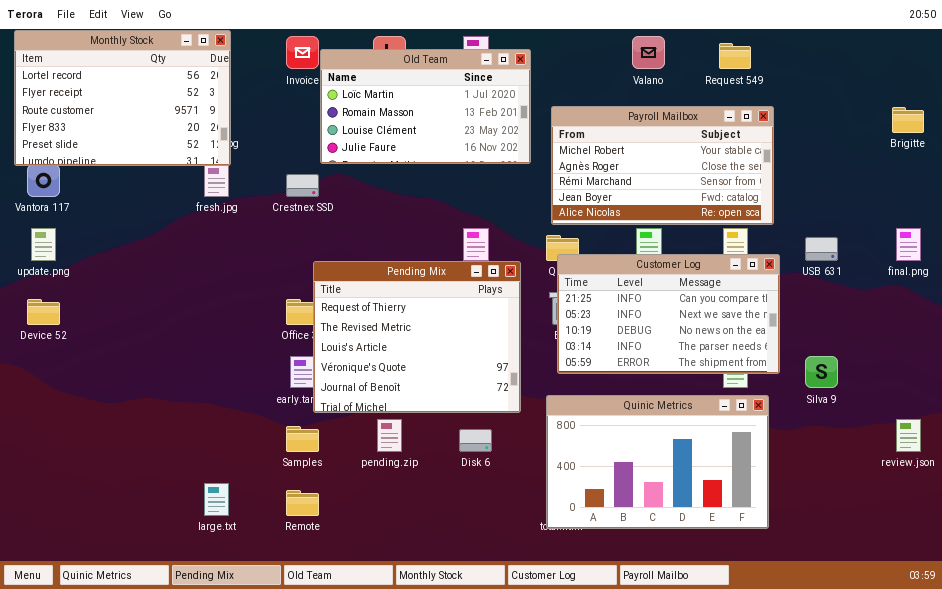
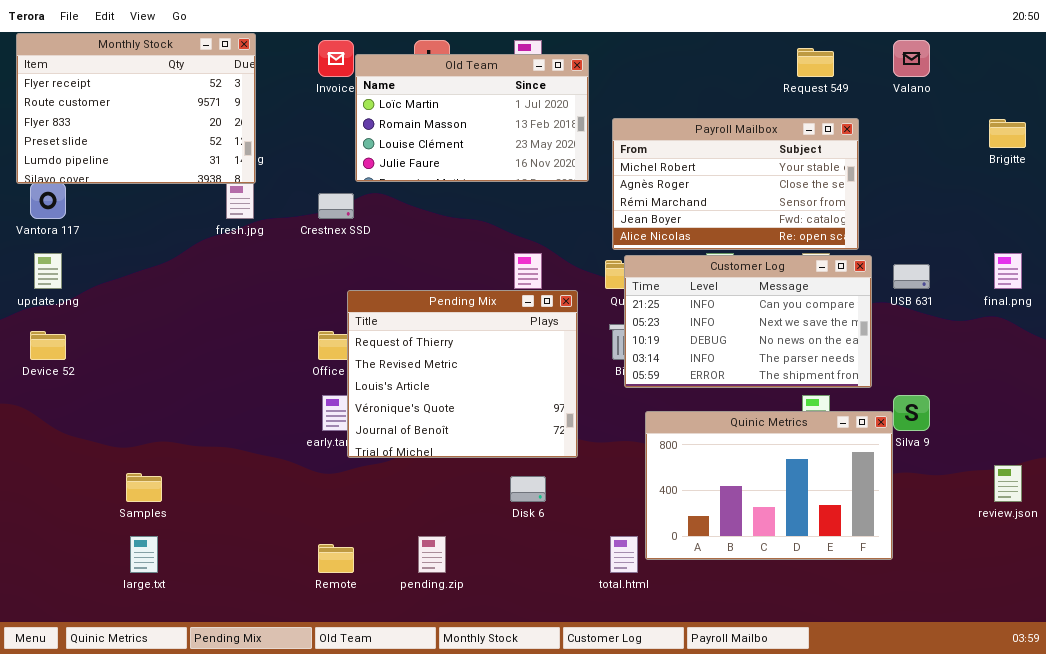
Monthly Stock: [14,30,231,166] -> [16,33,256,184], scrolled down 1 row
Valano: [632,36,665,69] -> [893,40,930,77], moved
Customer Log: [557,254,780,374] -> [624,255,872,388], moved
Quinic Metrics: [546,395,769,529] -> [645,411,893,560], moved
pending.zip: [377,419,402,452] -> [418,536,446,573], moved
Samples: [286,426,319,452] -> [126,473,162,502], moved
large.txt: [204,483,229,516] -> [130,536,158,573], moved

